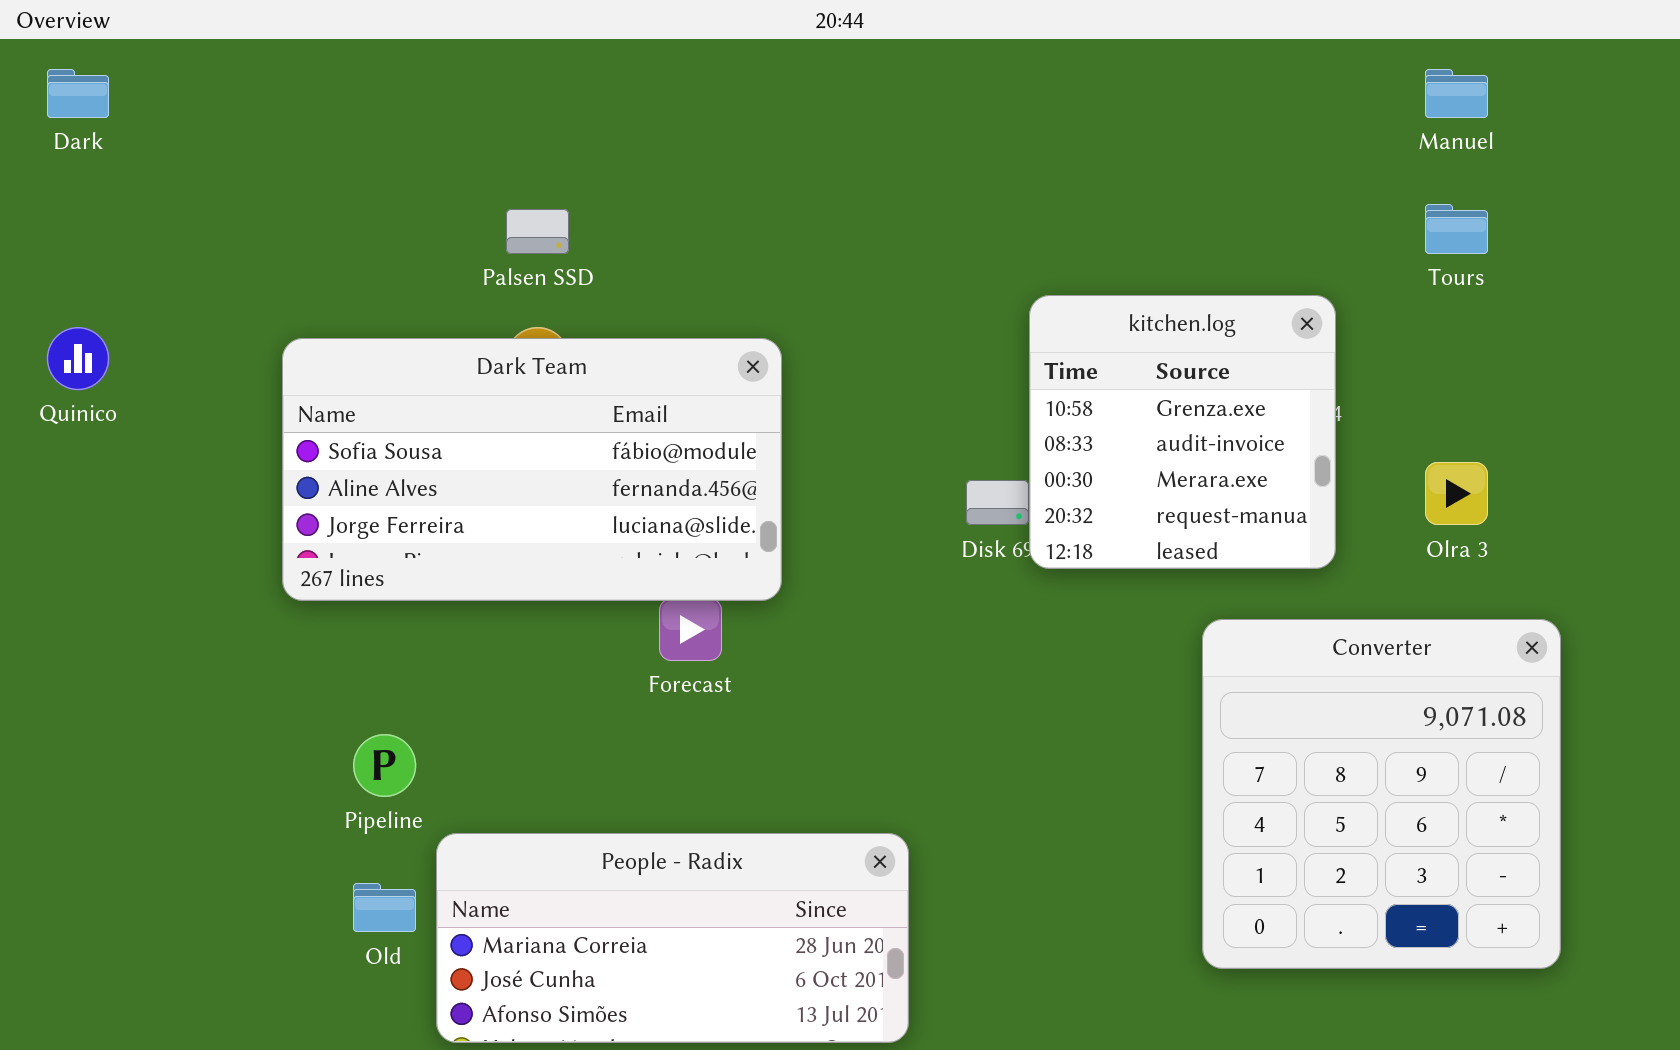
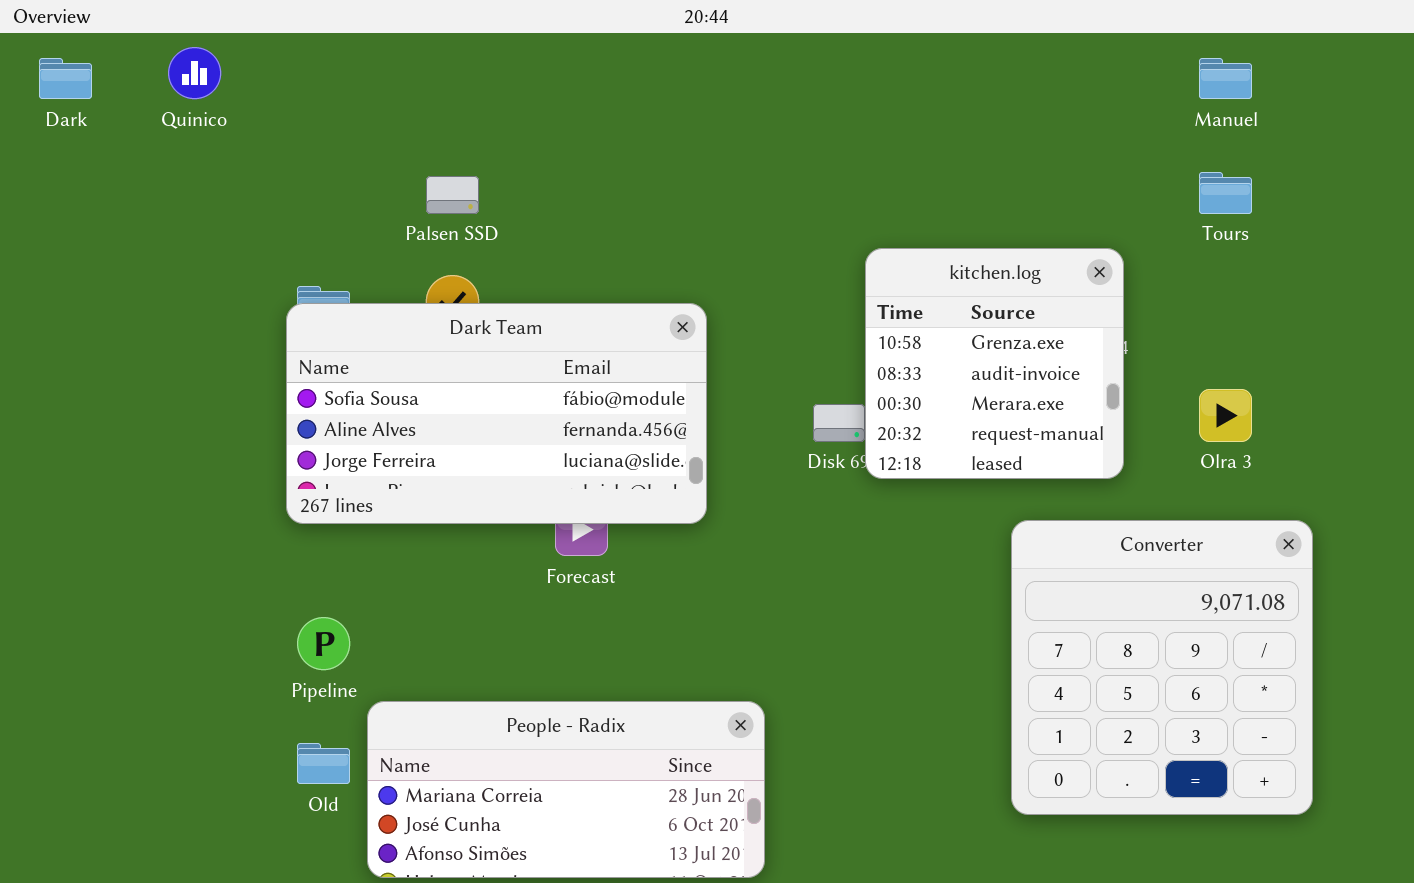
Quinico: [47,327,109,390] -> [168,47,221,99], moved
Dark Team: [282,338,782,601] -> [286,303,707,524], moved

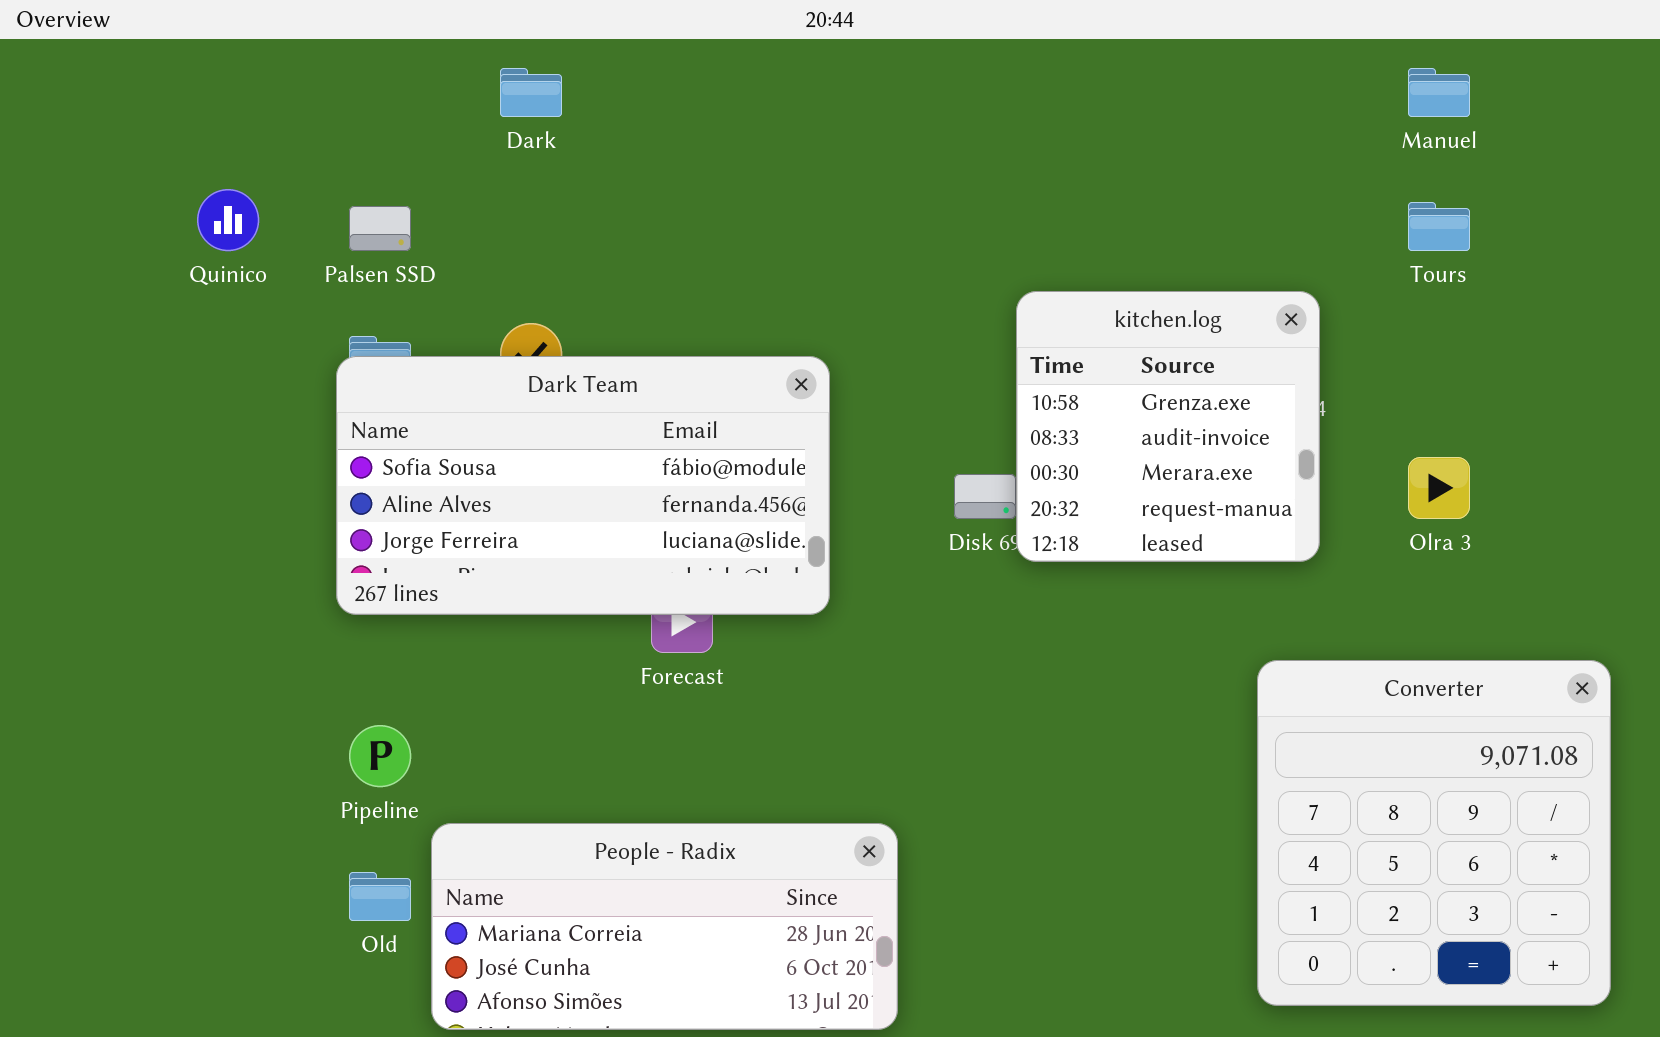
Quinico: [168,47,221,99] -> [197,189,259,251], moved
Dark: [39,58,92,99] -> [500,68,562,117], moved
Palsen SSD: [426,176,479,214] -> [349,206,411,251], moved
Converter: [1011,520,1313,815] -> [1257,660,1611,1006], moved

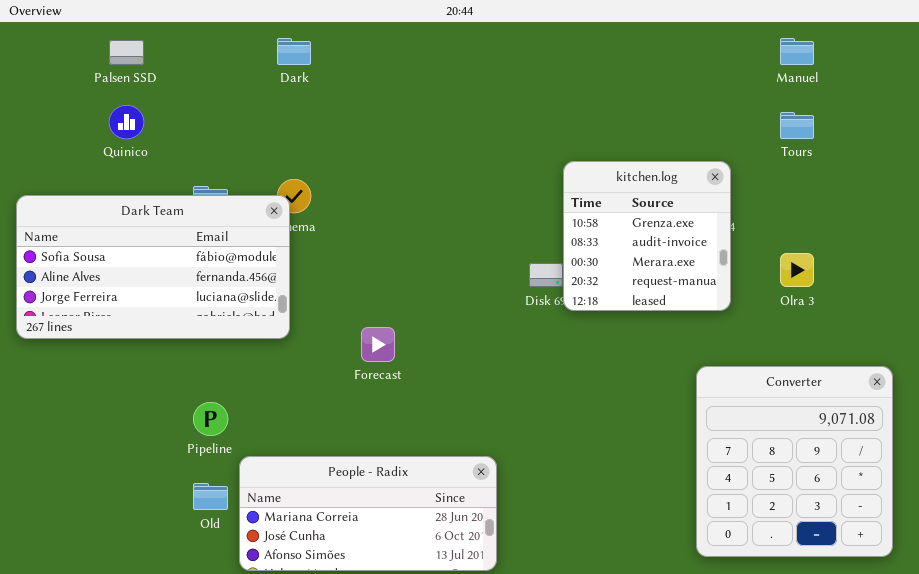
Palsen SSD: [349,206,411,251] -> [109,40,144,65], moved
Dark Team: [336,356,830,615] -> [16,195,290,339], moved

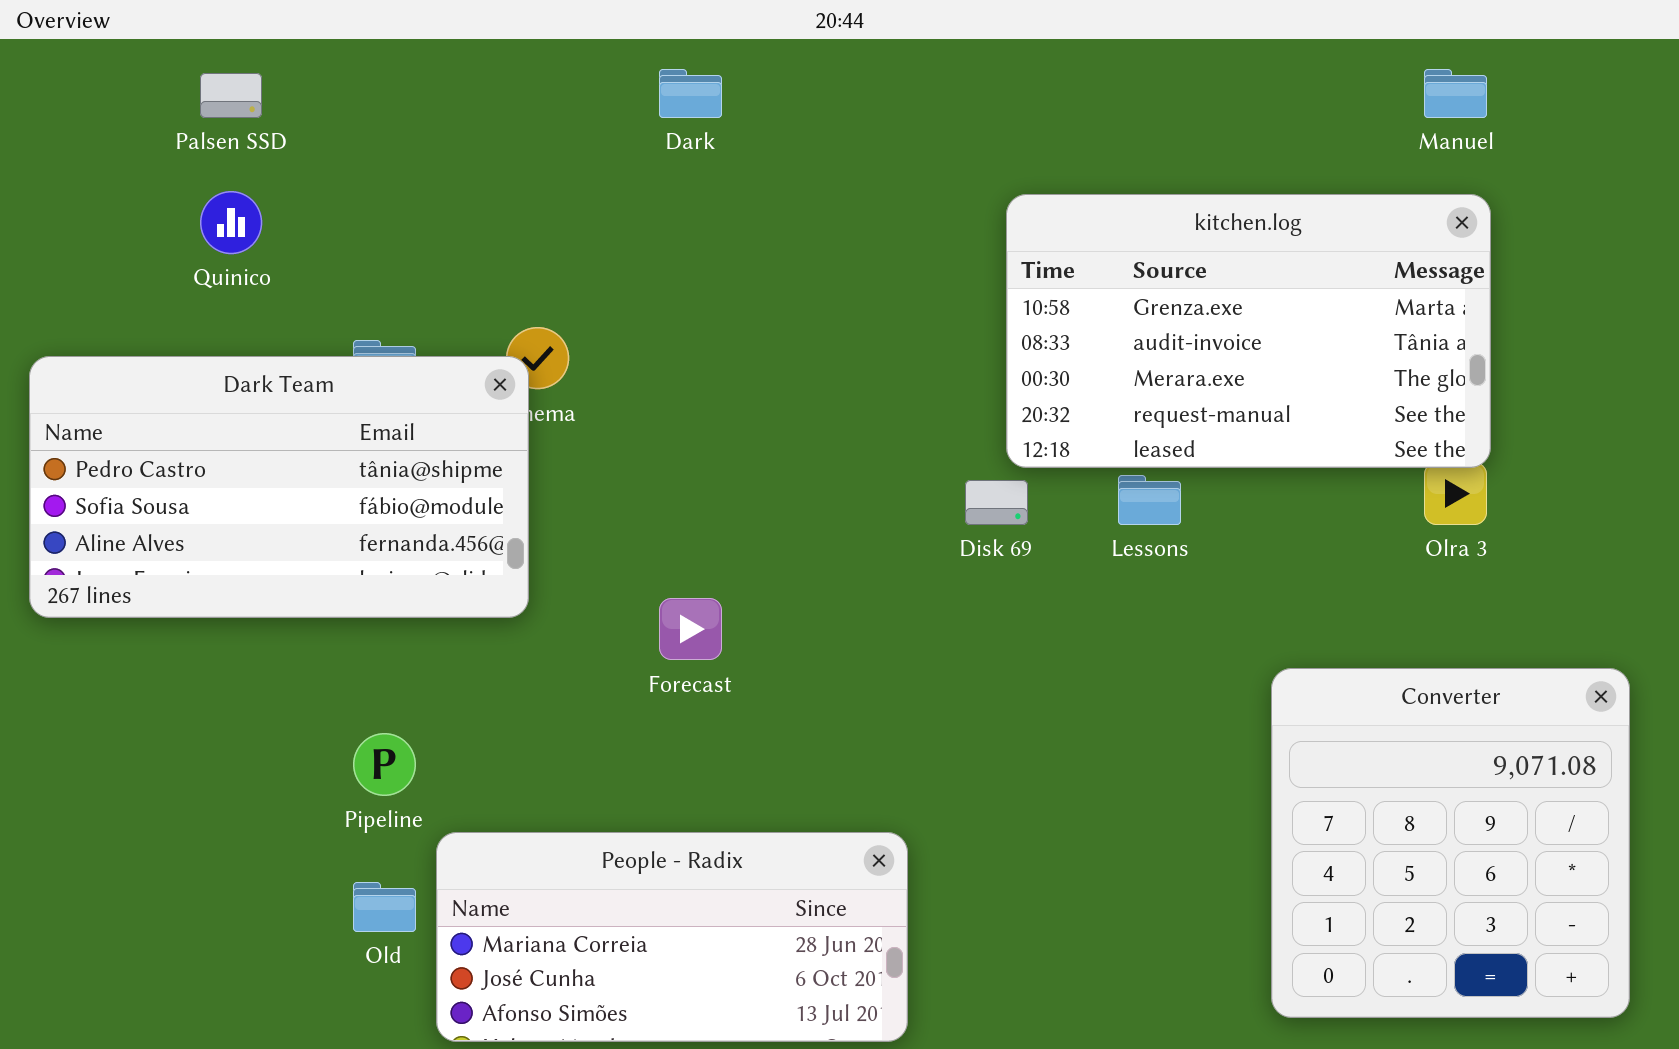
Dark: [277,38,311,65] -> [659,69,722,118], moved
kitchen.log: [563,161,731,311] -> [1006,194,1491,468], moved, resized
Dark Team: [16,195,290,339] -> [29,356,529,618], scrolled up 1 row

